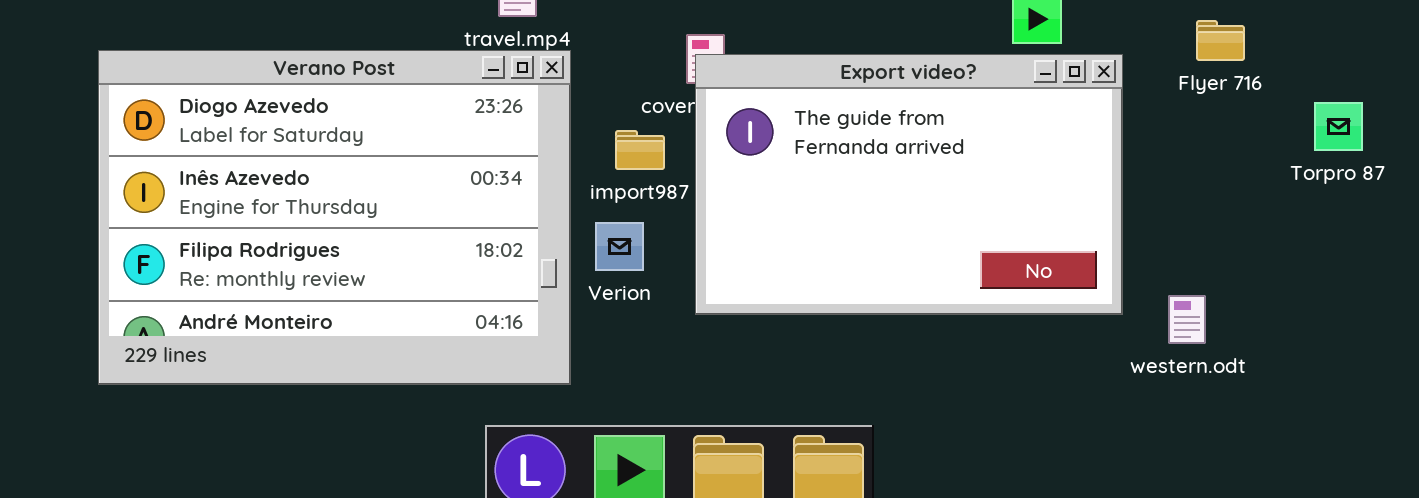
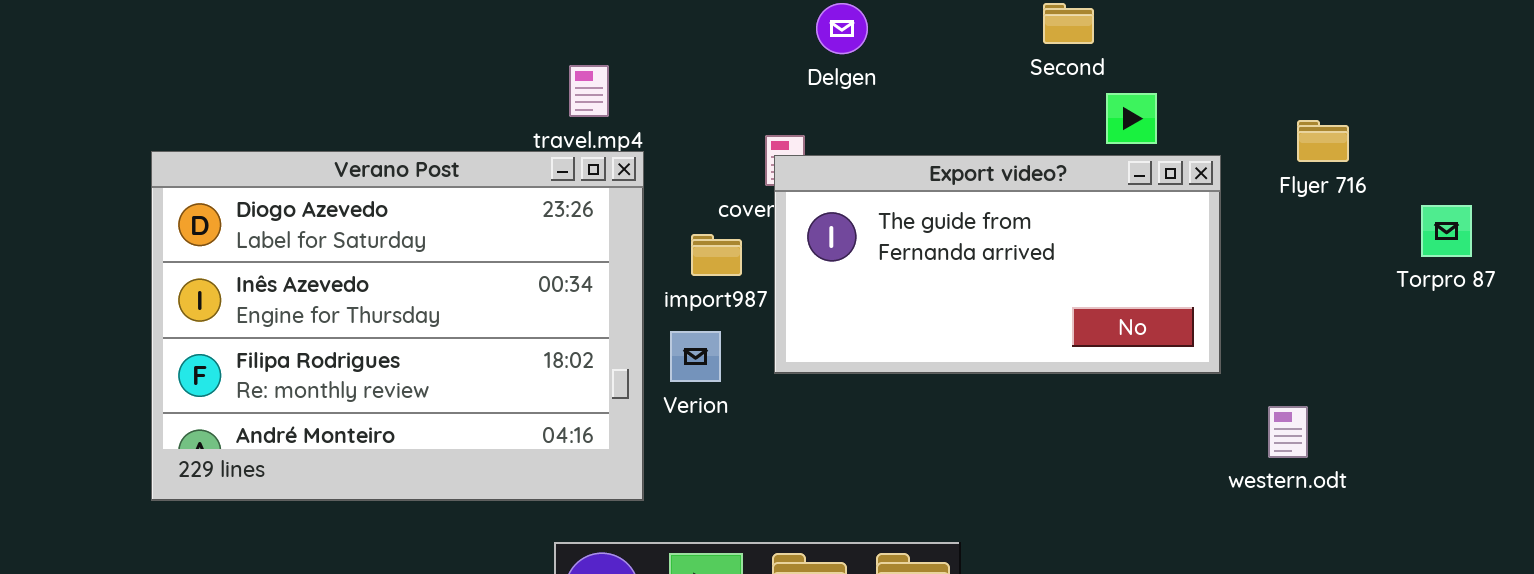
Export video?: [695,54,1123,315] -> [774,155,1221,374], resized

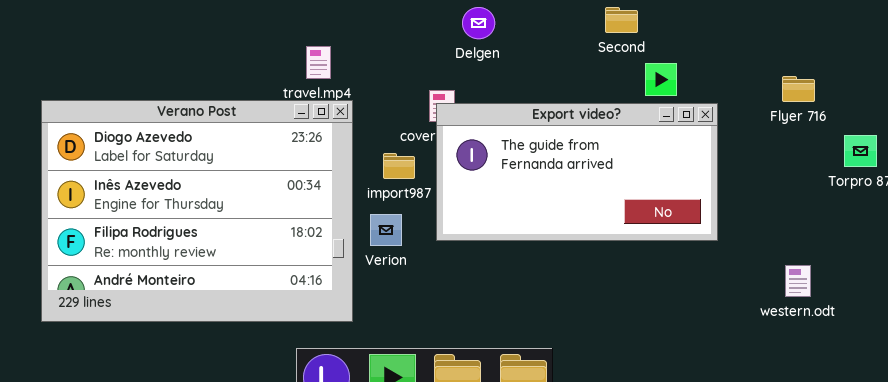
Flyer 716: [1297,120,1349,162] -> [782,76,815,102], moved
western.odt: [1268,406,1308,458] -> [785,265,811,297], moved

